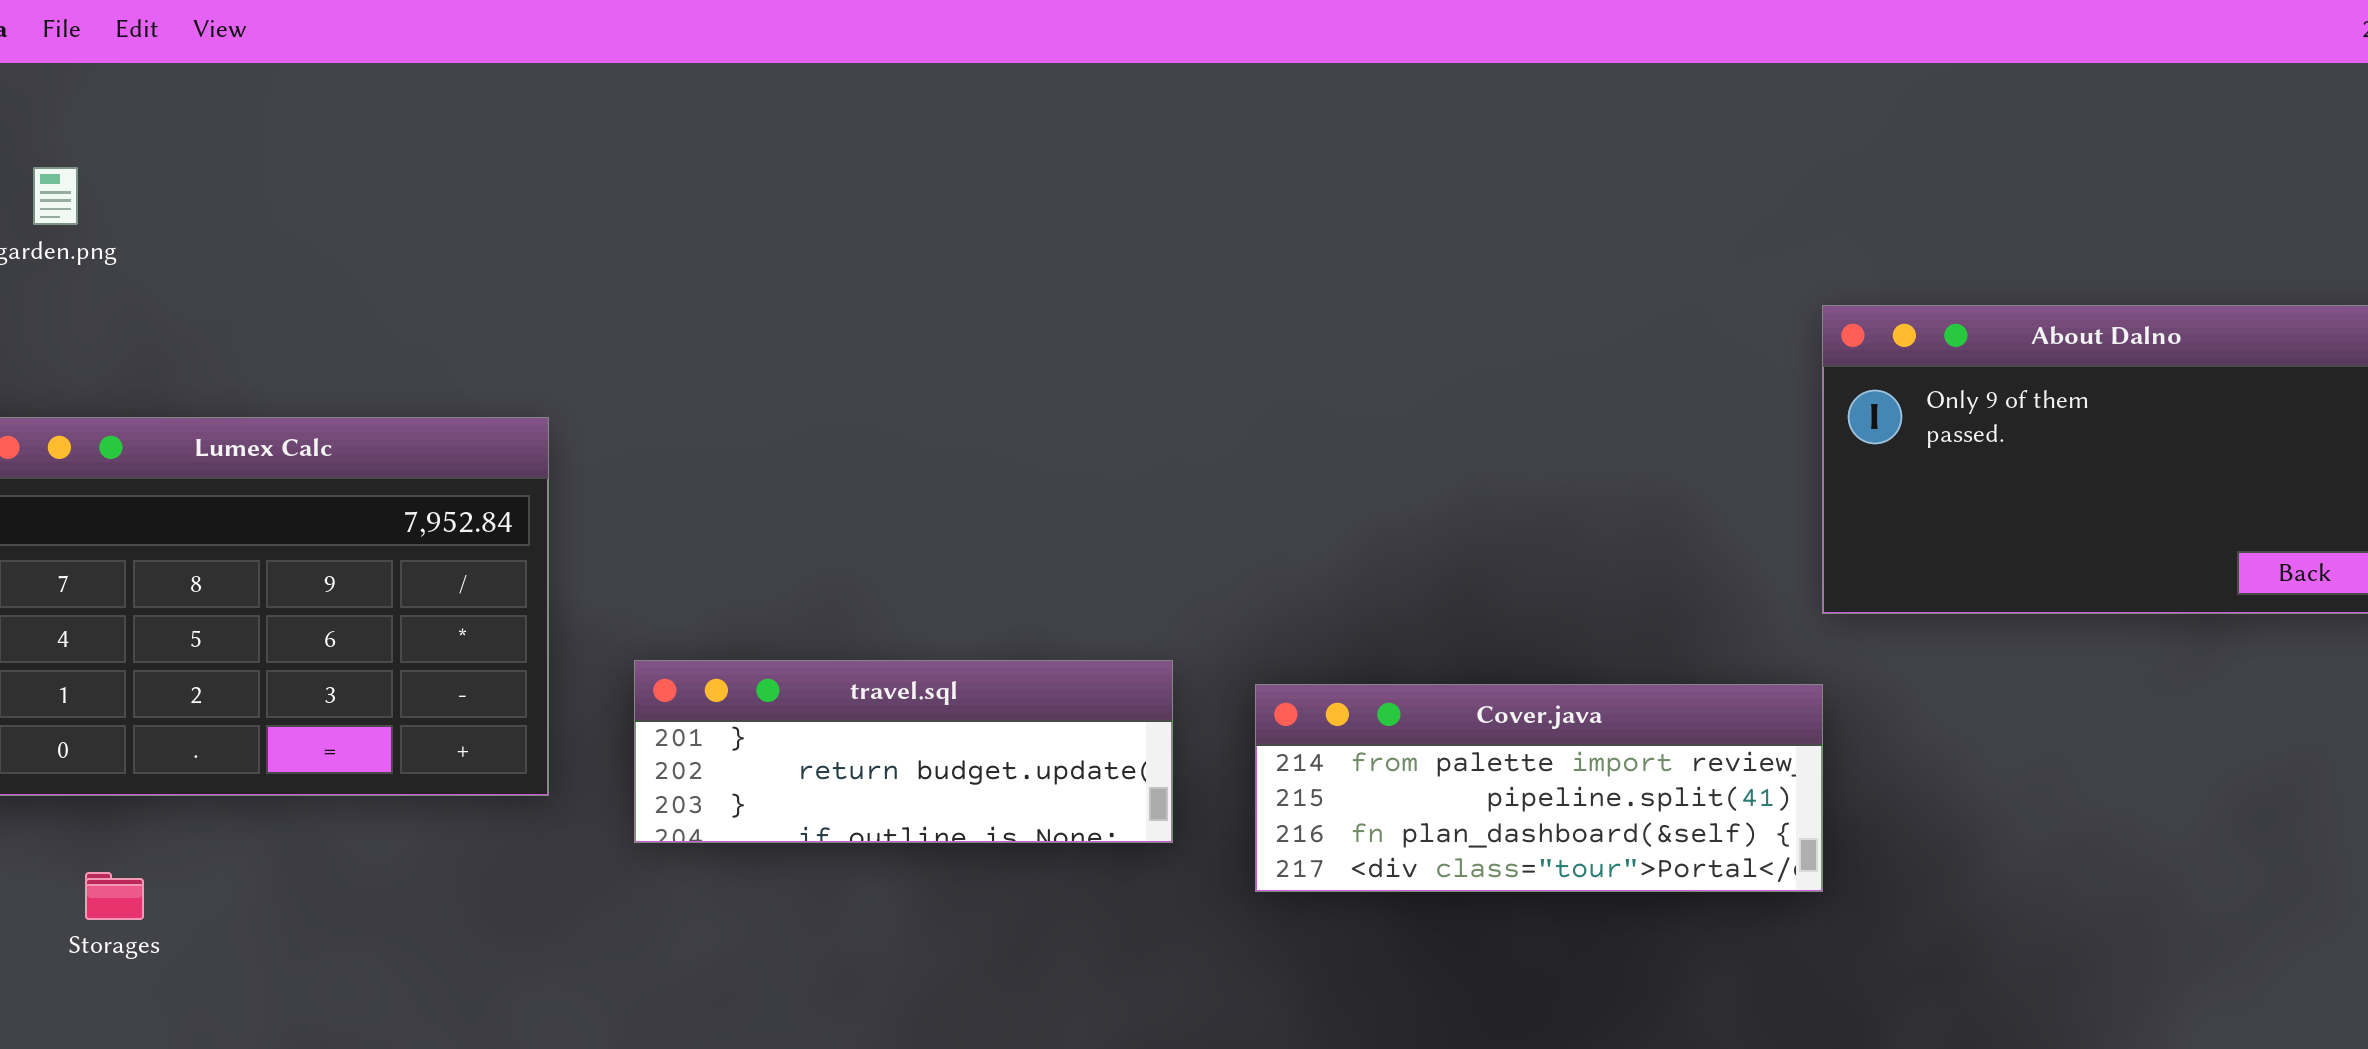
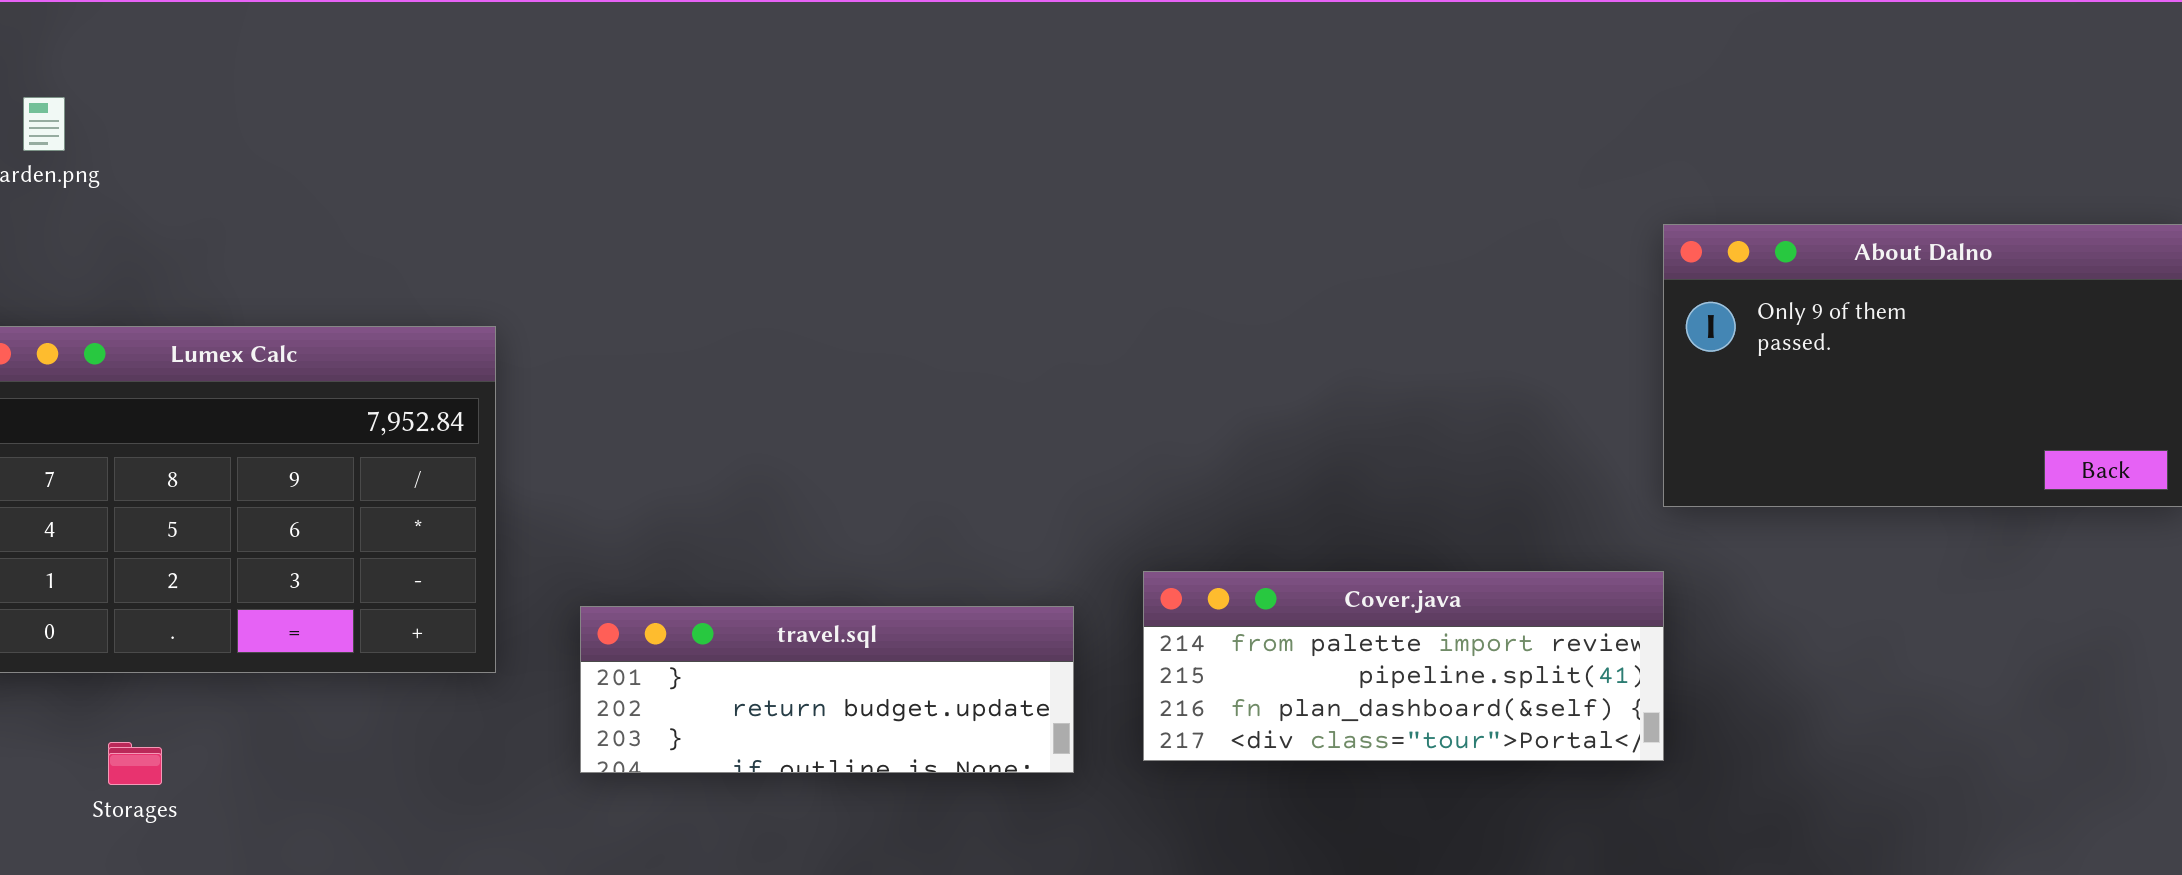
travel.sql: [634,660,1173,843] -> [580,606,1074,773], moved
Storages: [85,872,144,920] -> [108,742,162,785], moved

